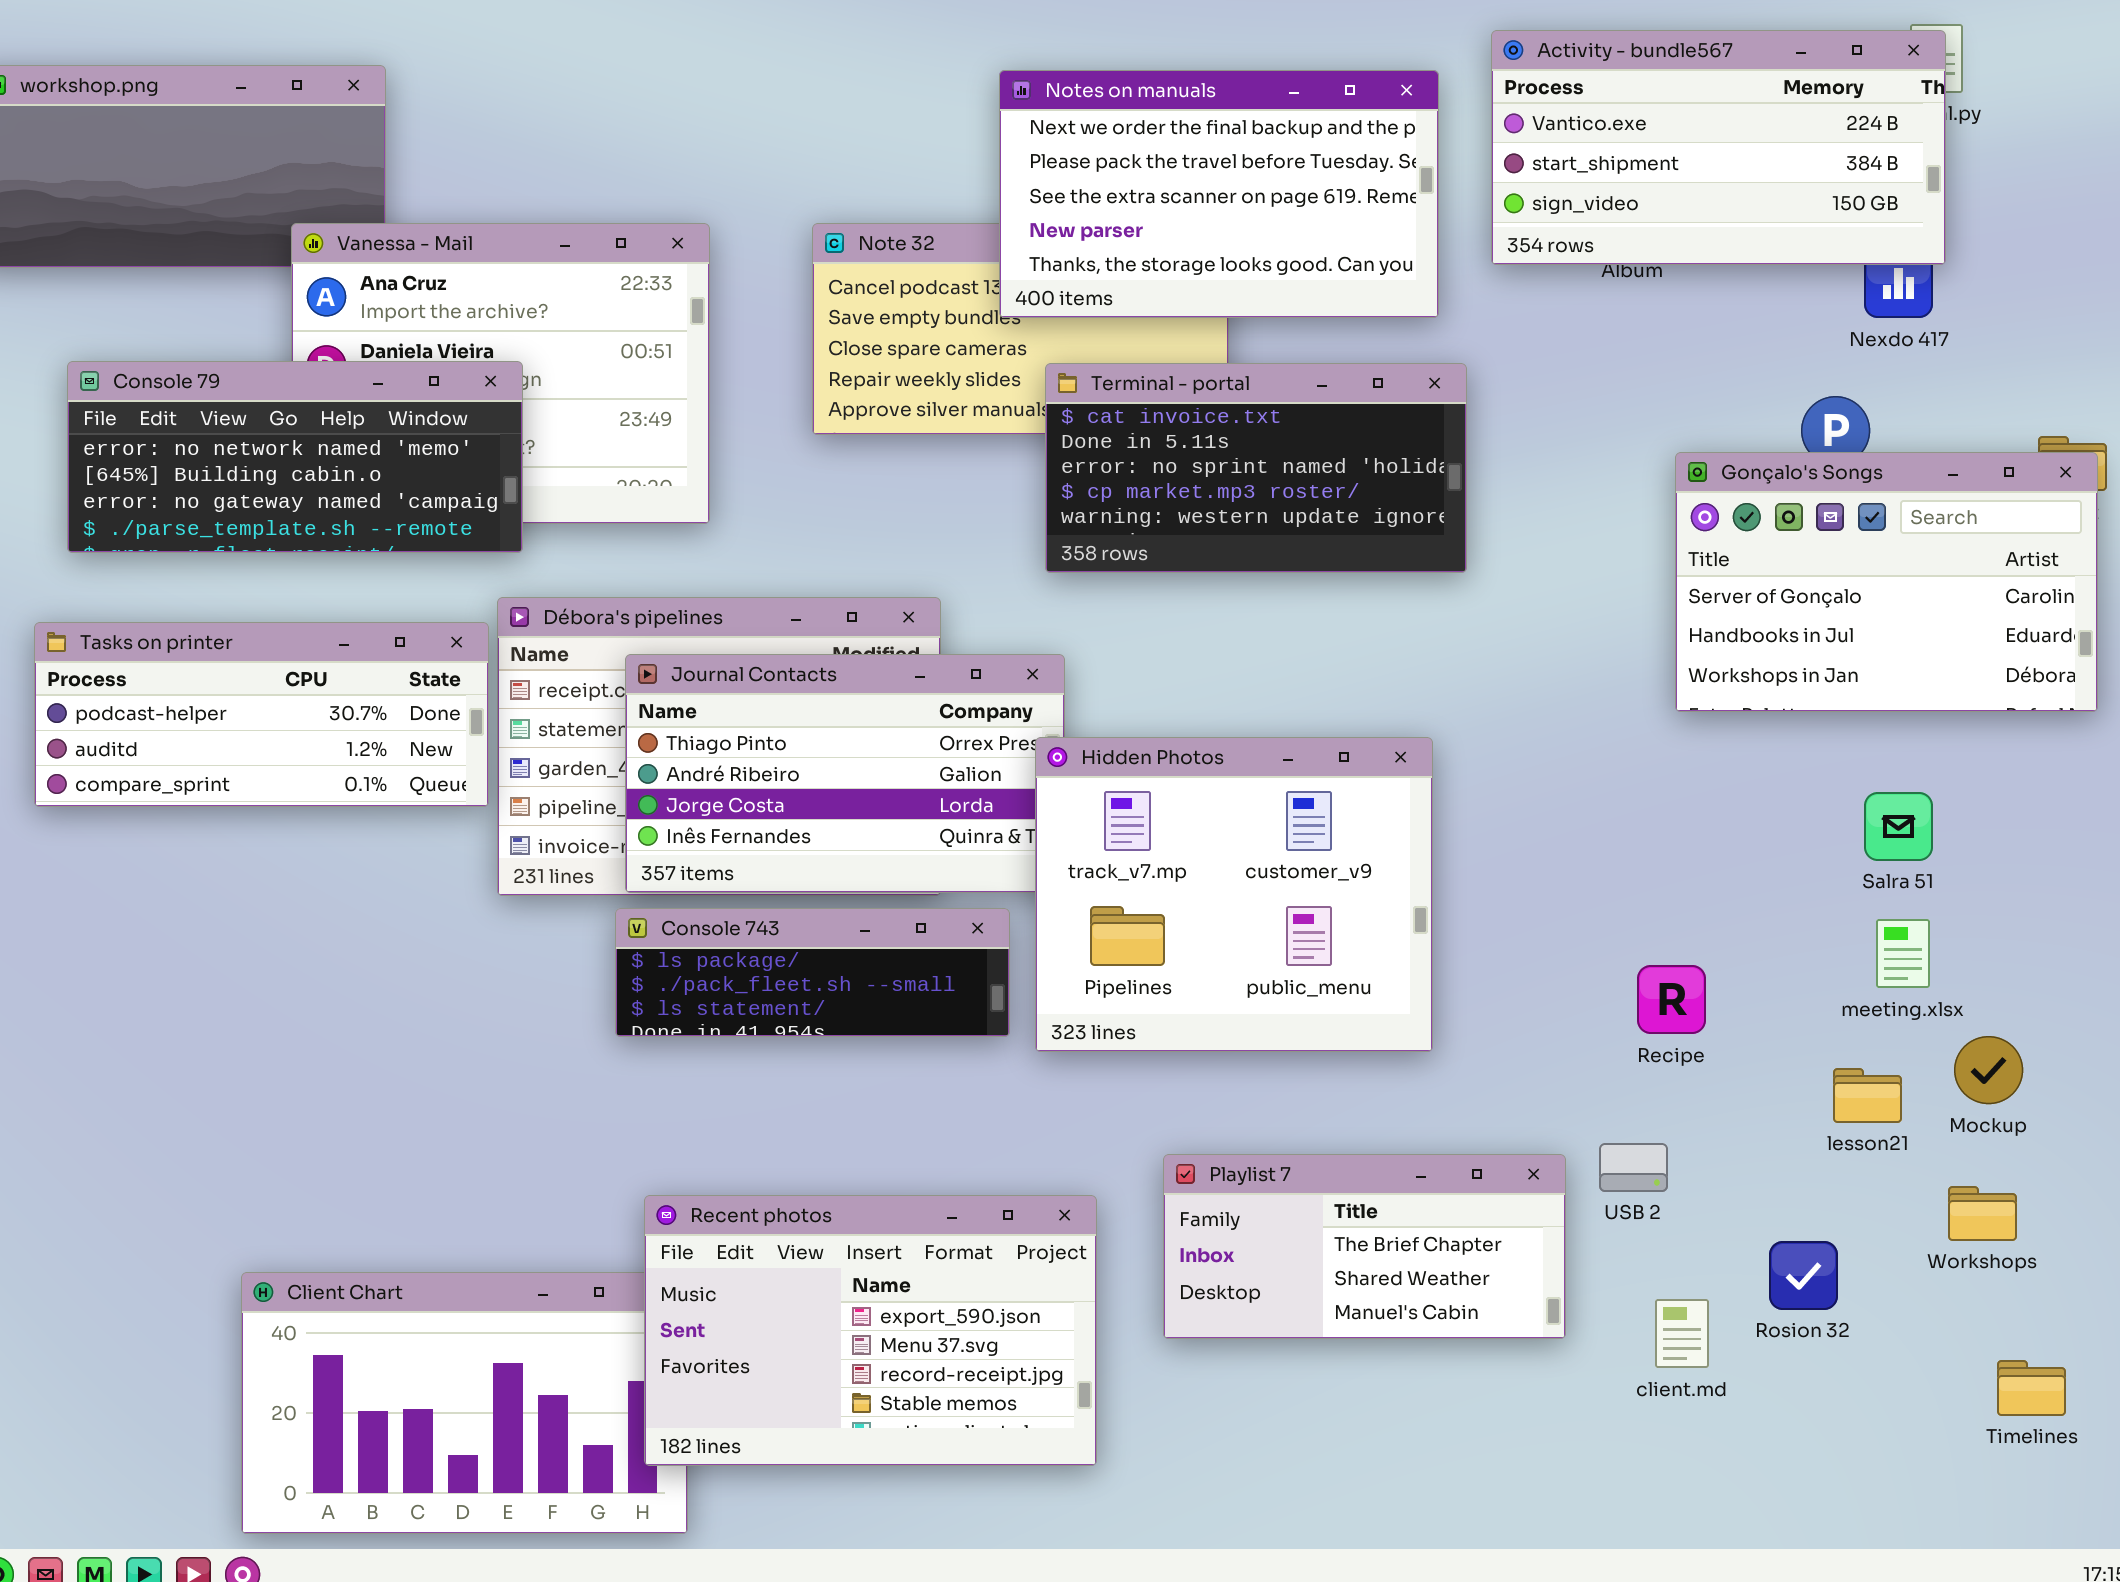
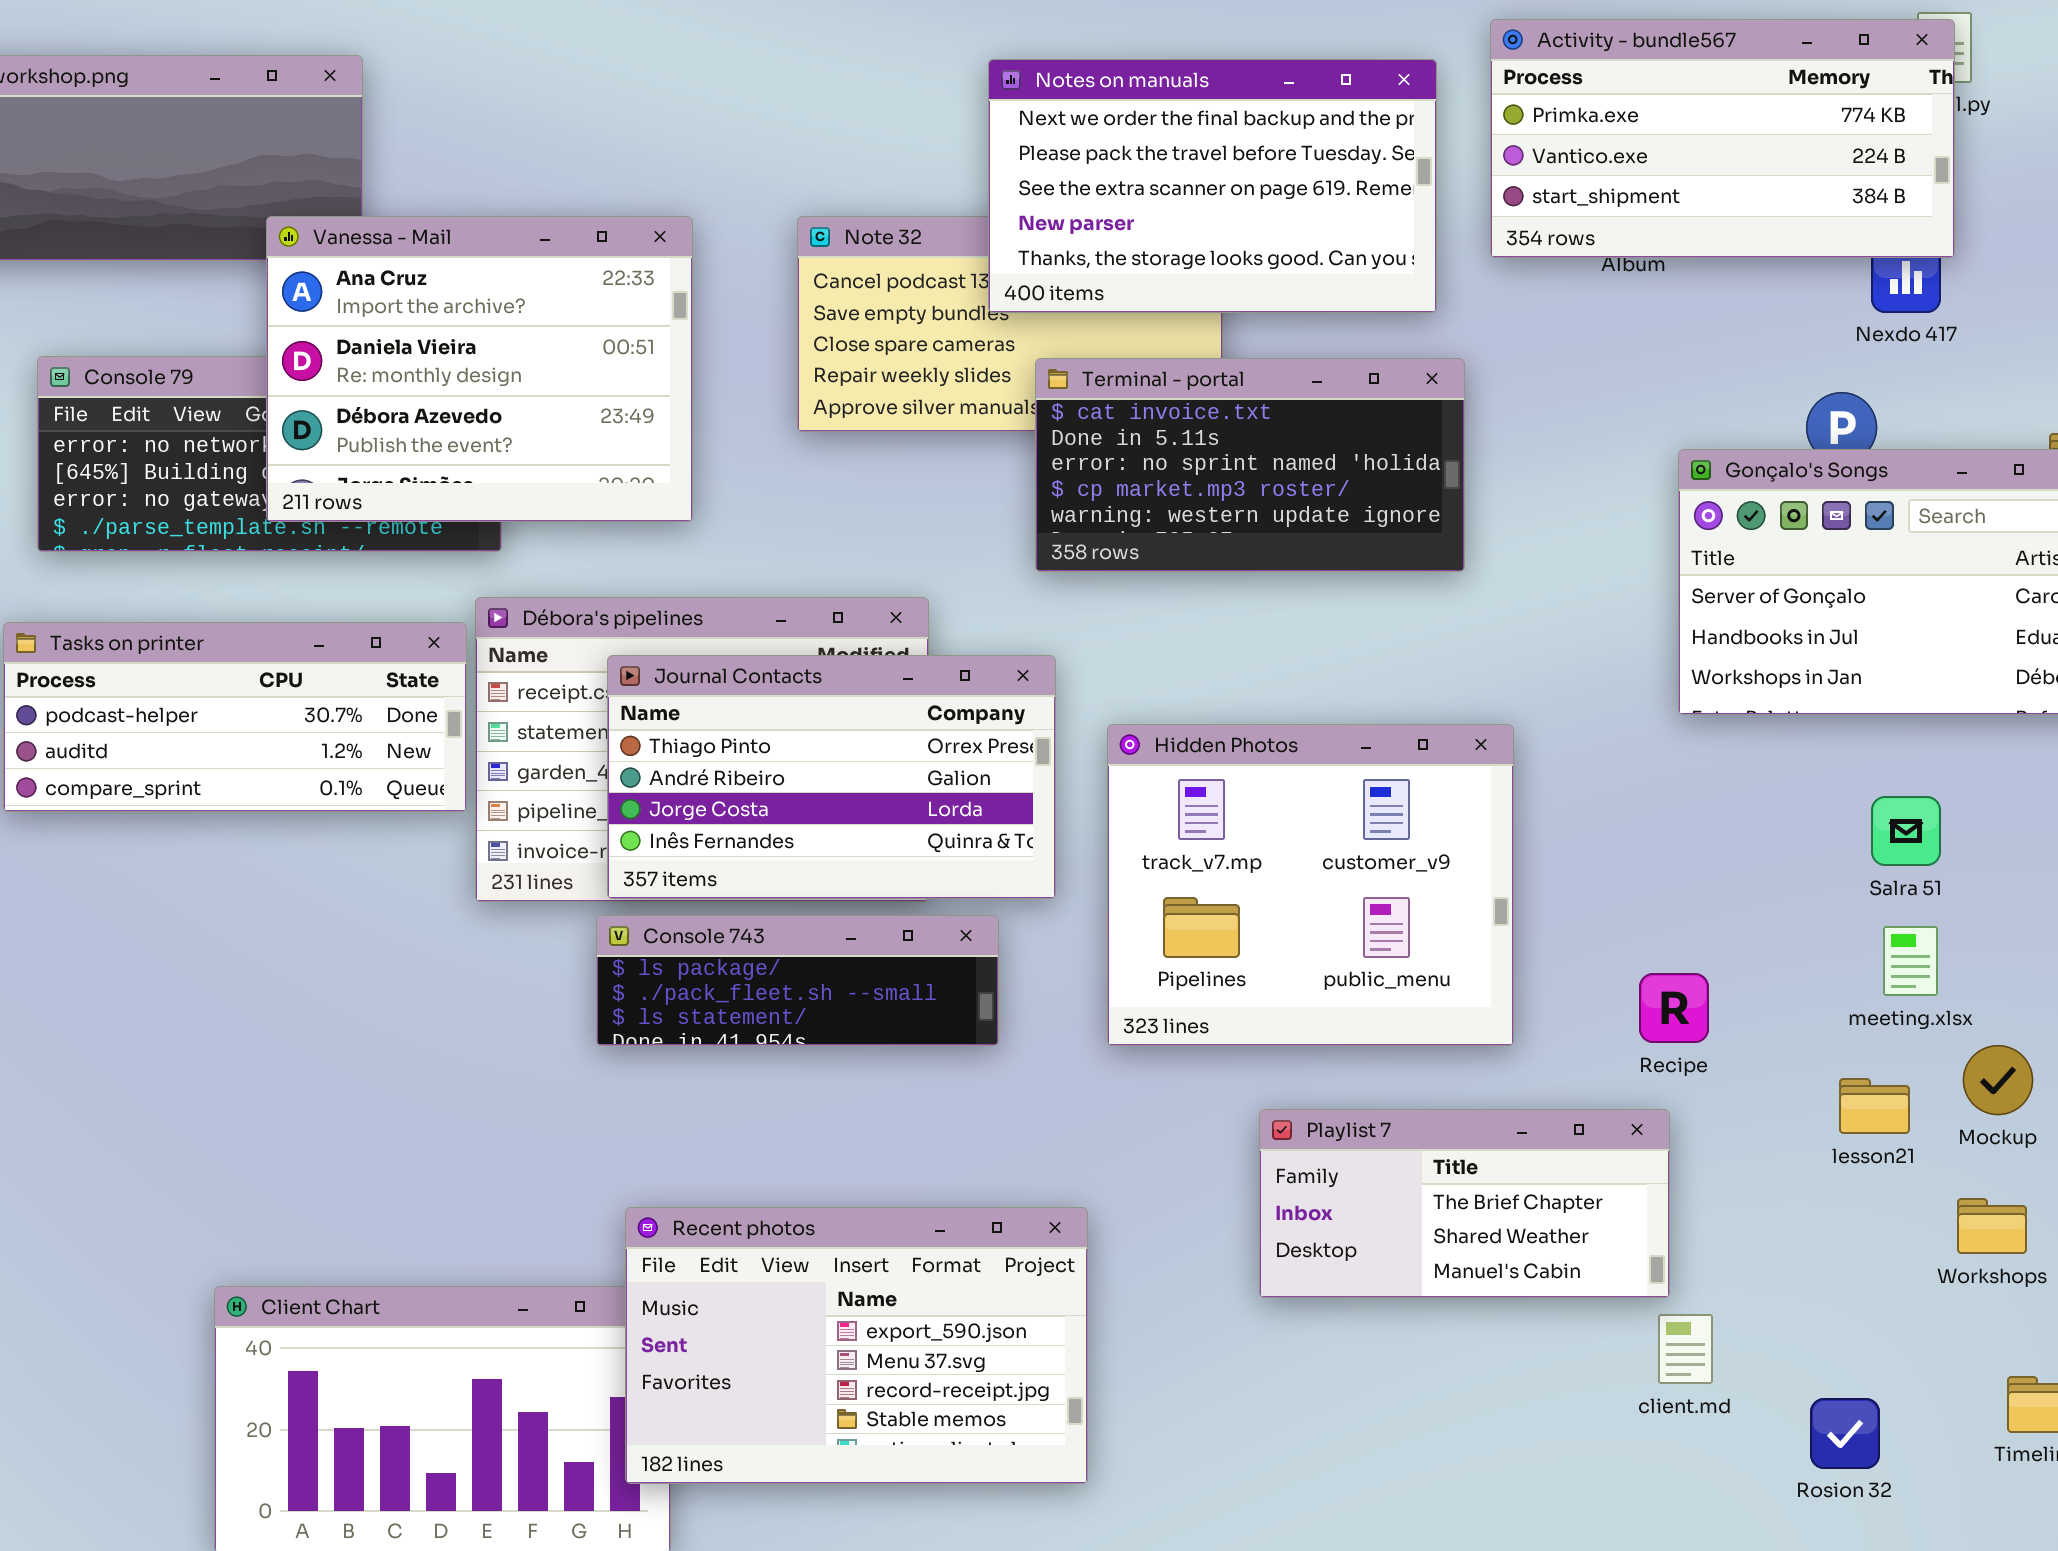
Activity - bundle567: [1491,30,1946,265] -> [1490,19,1955,258], scrolled up 1 row
Vanessa - Mail: [291,223,710,524] -> [266,216,693,522], raised
Hidden Photos: [1035,737,1433,1052] -> [1107,724,1514,1046], moved
Playlist 7: [1163,1154,1566,1339] -> [1259,1109,1670,1298], moved
Rosion 32: [1769,1241,1838,1310] -> [1810,1398,1880,1469], moved

